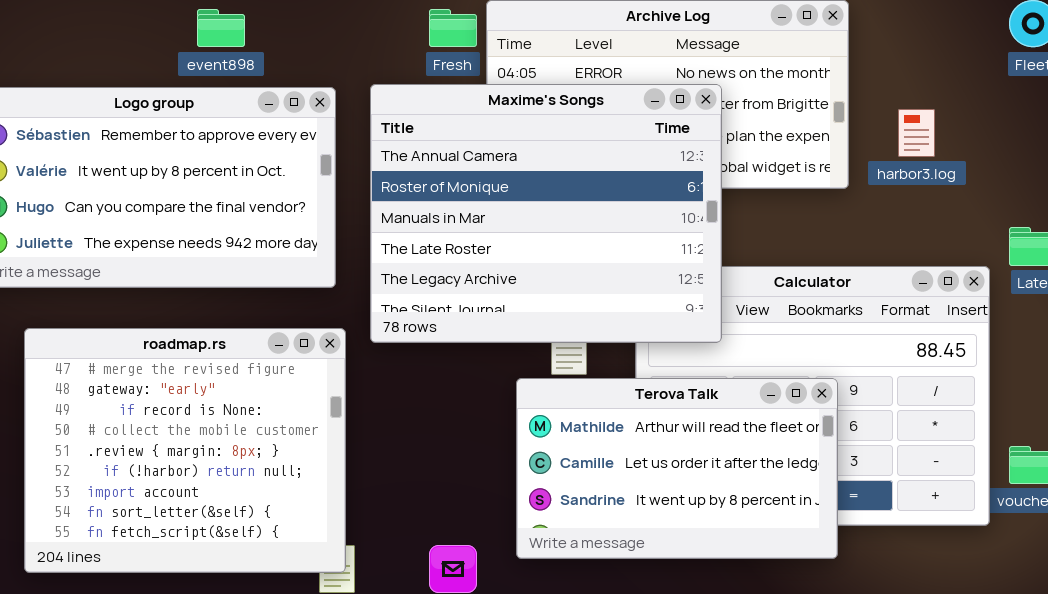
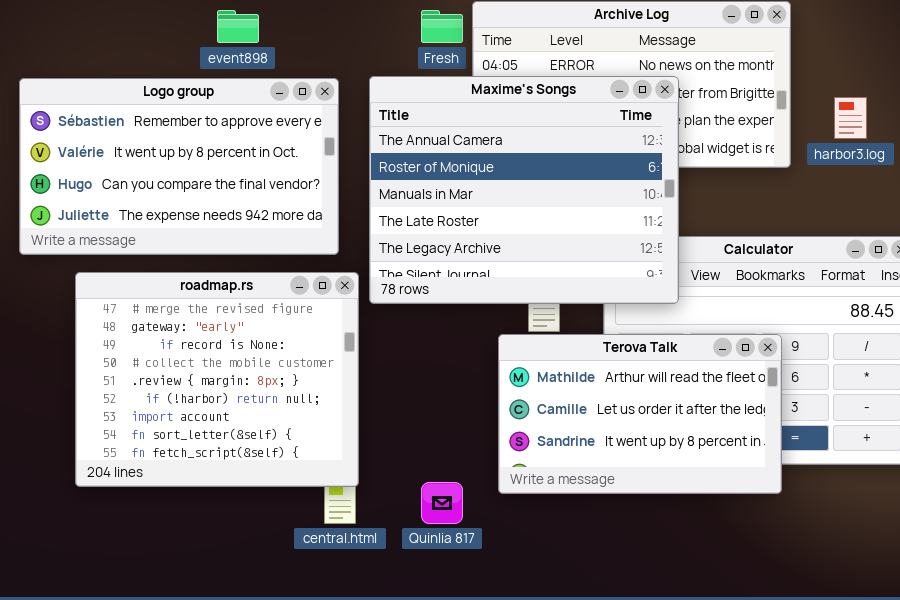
roadmap.rs: [24,328,346,573] -> [75,272,359,487], moved

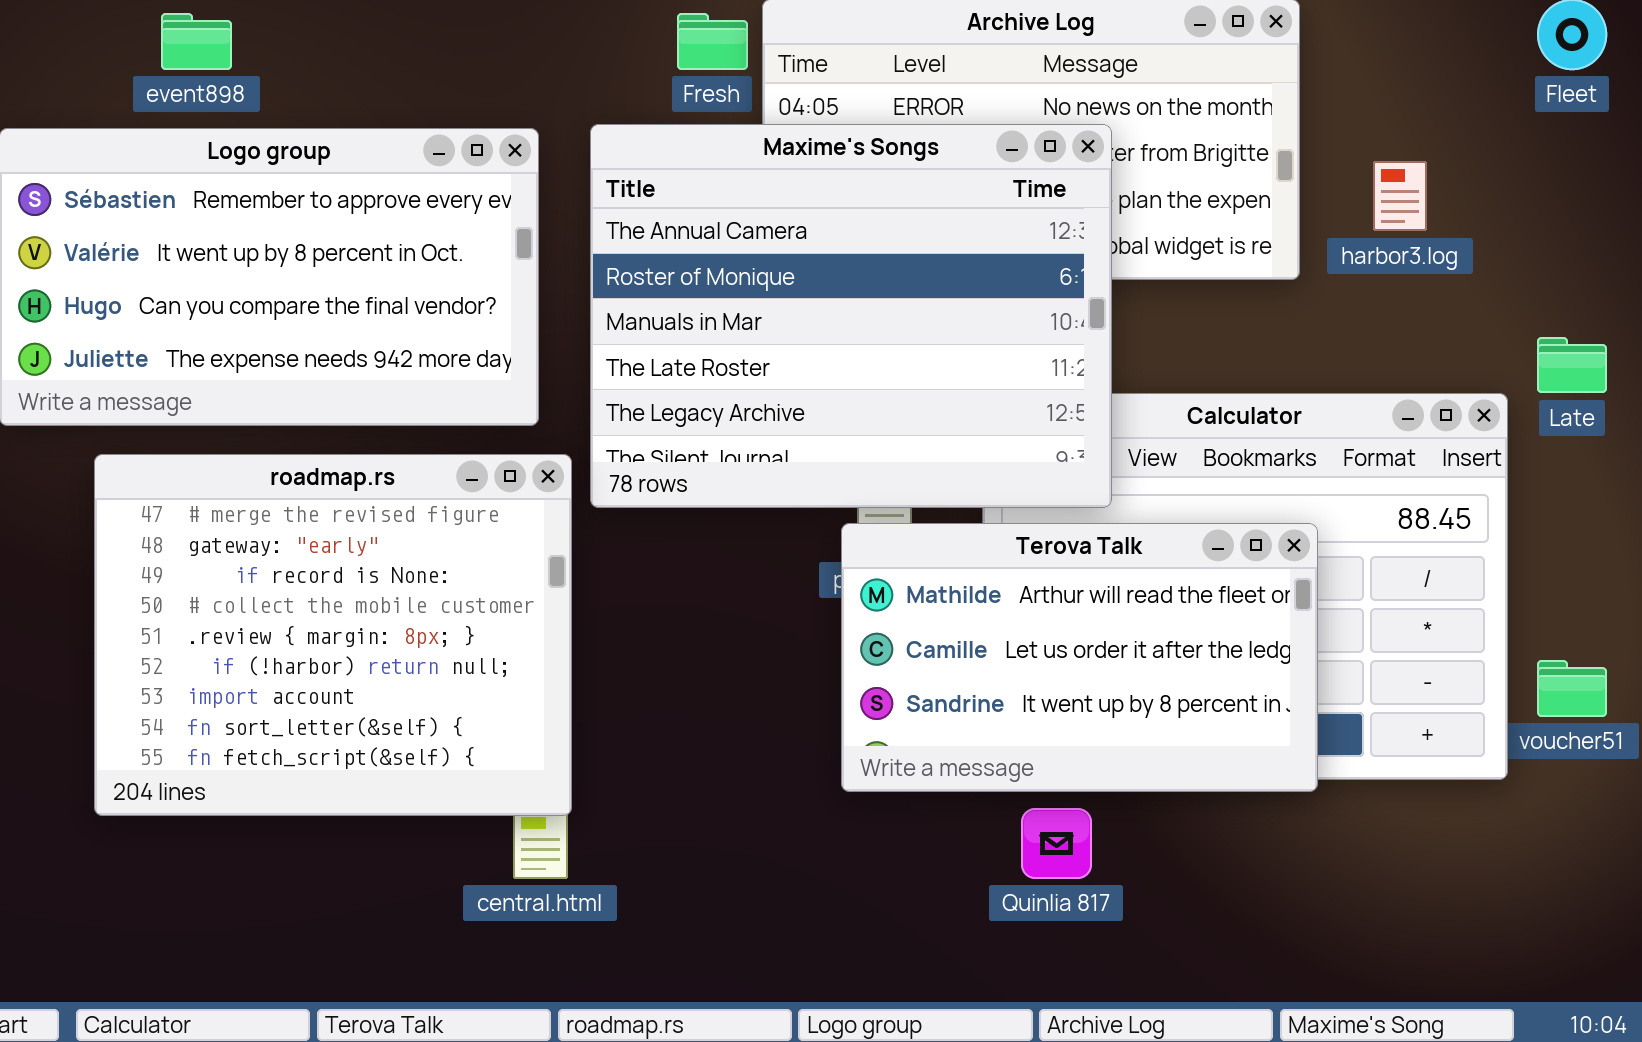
event898: [217,10,259,43] -> [161,13,232,70], moved
Terova Talk: [498,334,782,494] -> [841,523,1318,792], moved
Quinlia 817: [421,482,463,524] -> [1021,808,1092,879], moved

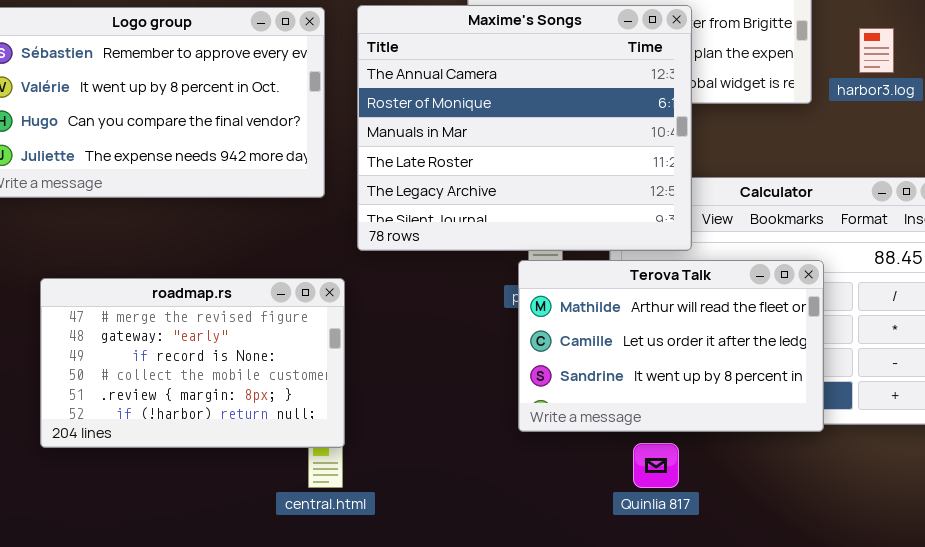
roadmap.rs: [94,454,572,816] -> [40,278,345,448], resized

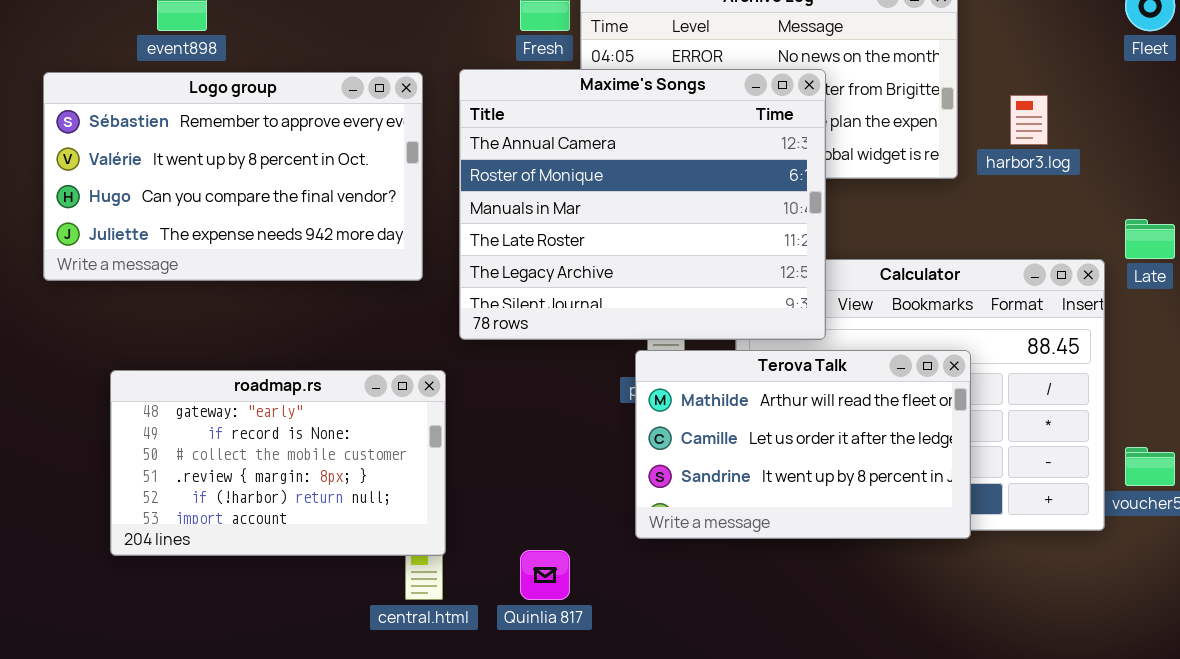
roadmap.rs: [40,278,345,448] -> [110,370,446,556], scrolled down 1 row
Quinlia 817: [633,443,679,488] -> [520,550,570,600], moved

